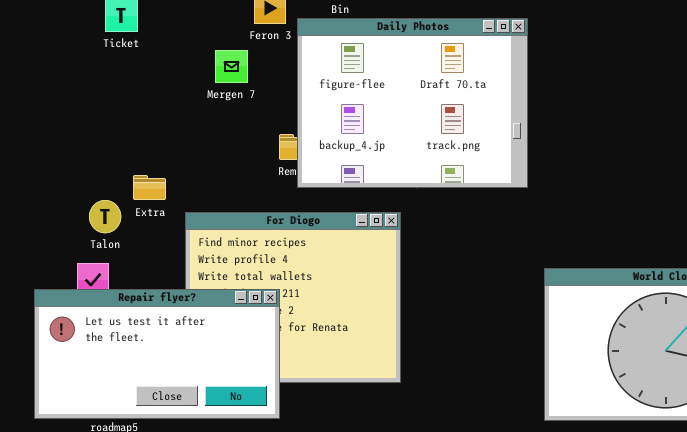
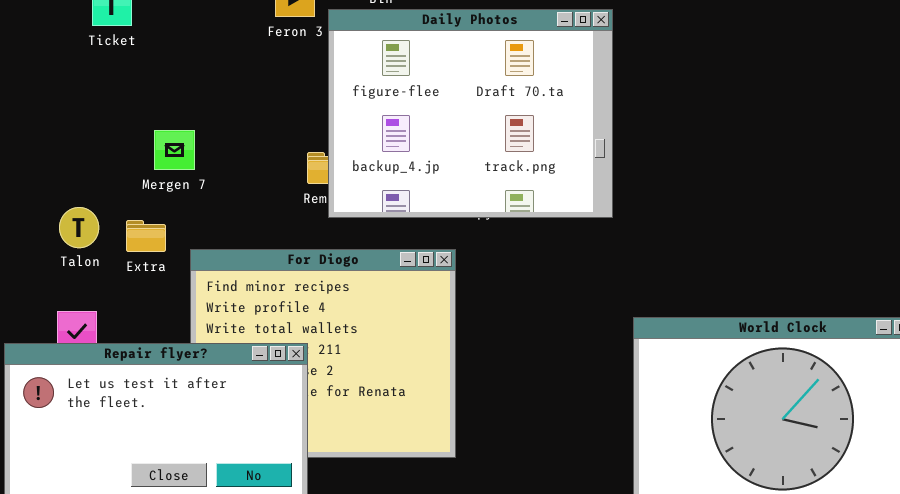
Mergen 7: [215,50,248,83] -> [154,130,195,170], moved
Extra: [133,175,166,200] -> [126,220,166,252], moved
Talon: [89,200,121,233] -> [59,207,99,248], moved

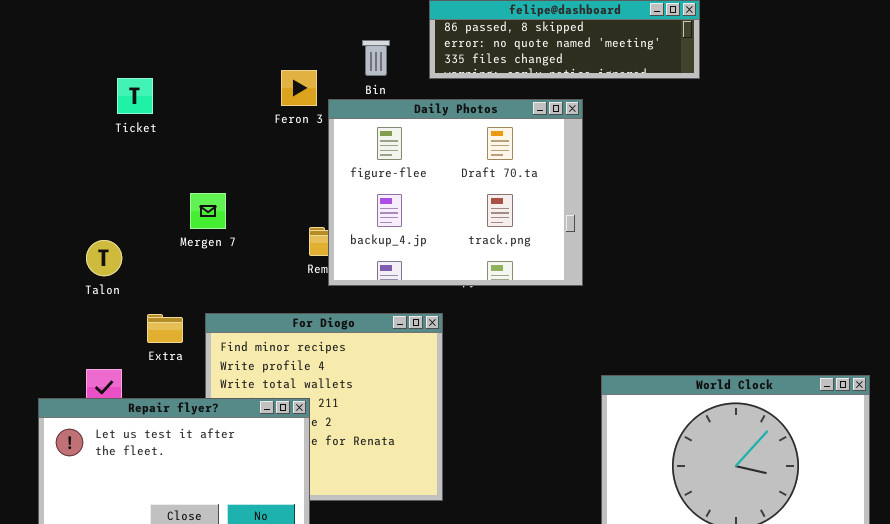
Mergen 7: [154,130,195,170] -> [190,193,226,229], moved
Talon: [59,207,99,248] -> [86,240,122,276], moved
Extra: [126,220,166,252] -> [147,314,183,343], moved

